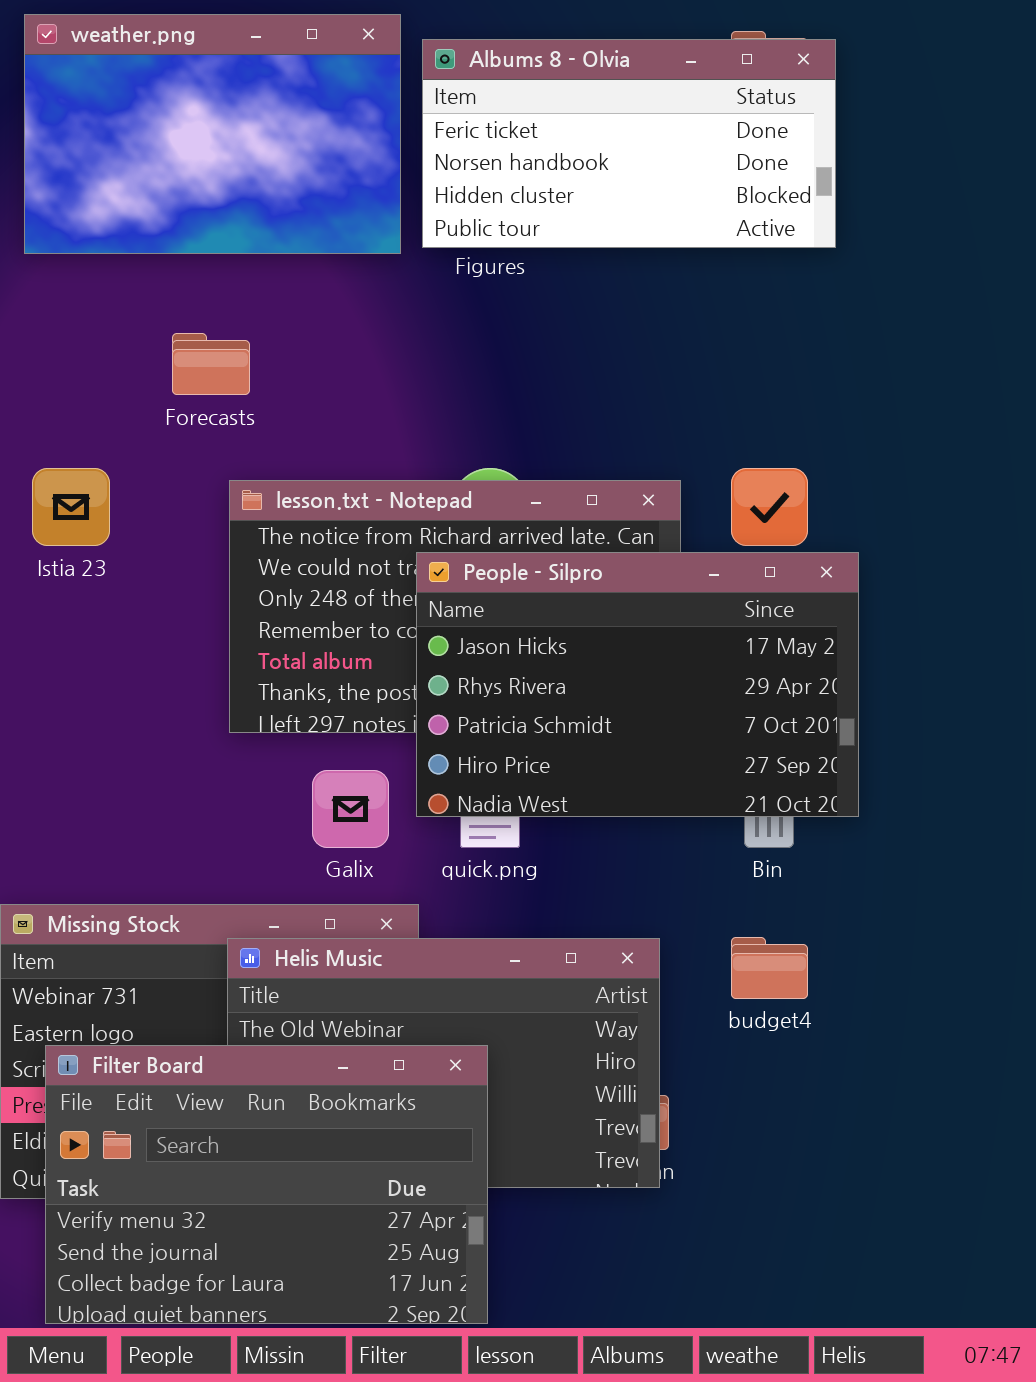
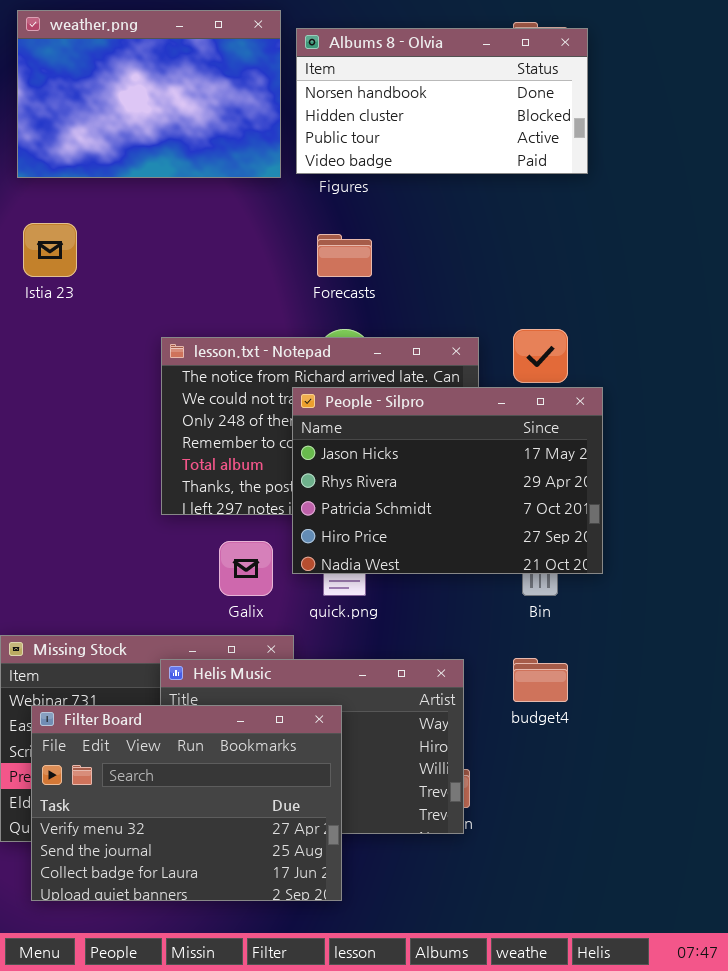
Albums 8 - Olvia: [422,39,836,248] -> [296,28,588,174], scrolled down 1 row
Forecasts: [172,333,250,395] -> [317,234,372,277], moved
Istia 23: [32,468,110,546] -> [23,223,77,277], moved
Filter Board: [45,1045,488,1324] -> [31,705,342,901], moved

